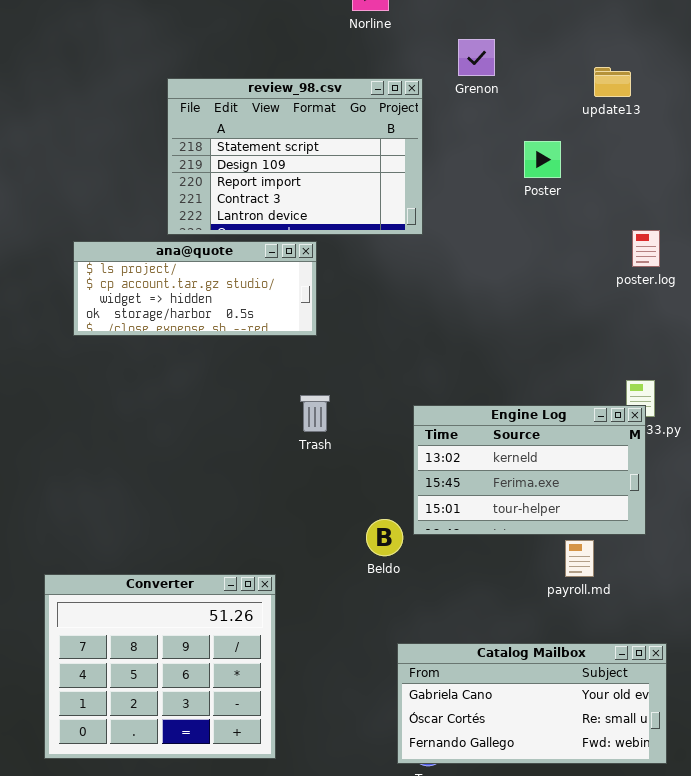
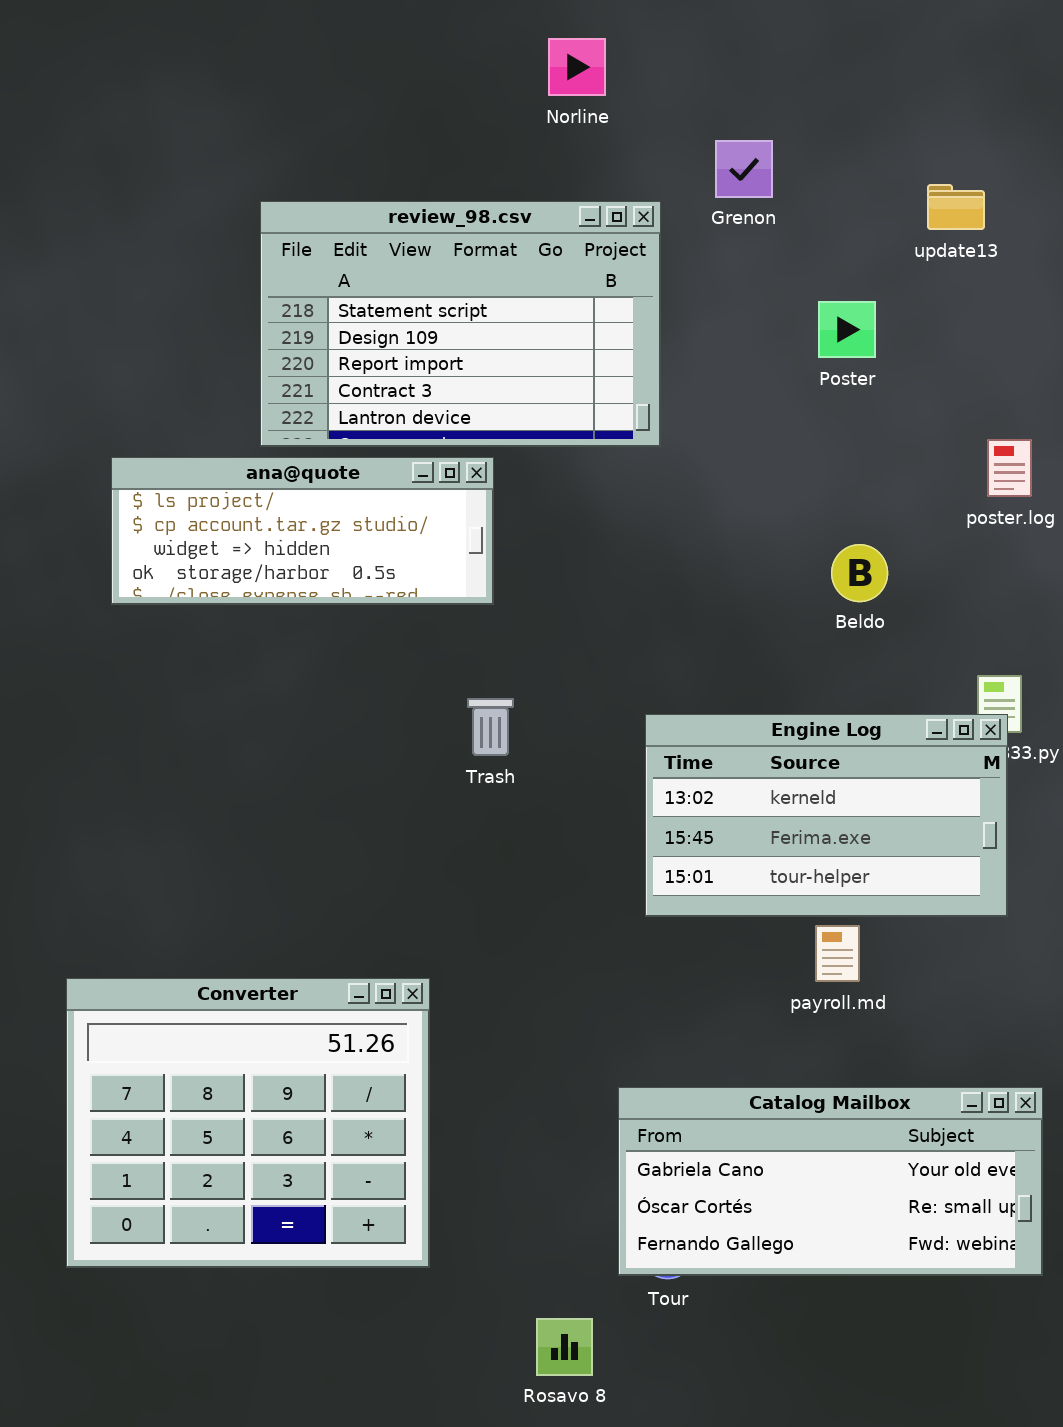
Beldo: [366,519,403,556] -> [831,544,888,602], moved
payroll.md: [565,540,594,577] -> [815,925,860,982], moved

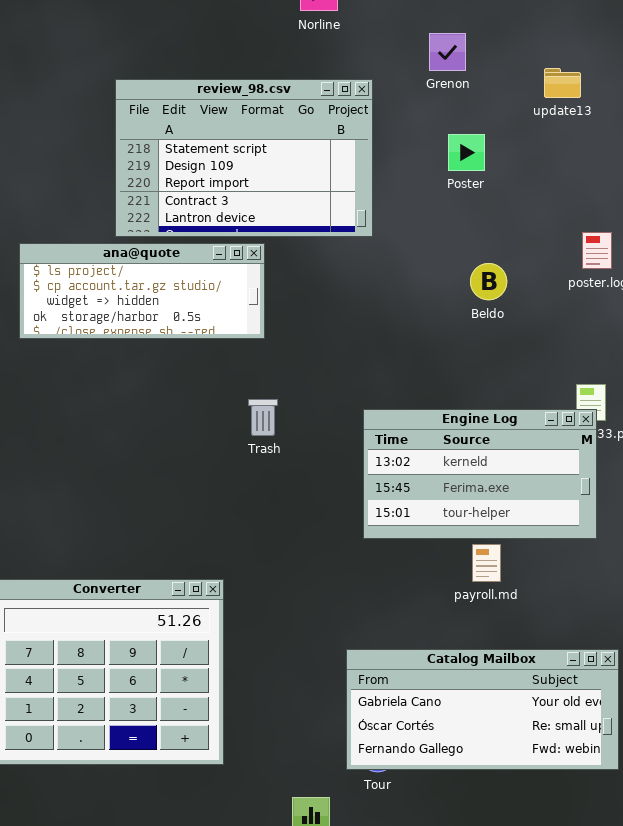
Grenon: [715,140,773,198] -> [429,33,466,71], moved
Poster: [818,301,876,358] -> [448,134,485,171], moved
Beldo: [831,544,888,602] -> [470,263,507,300], moved

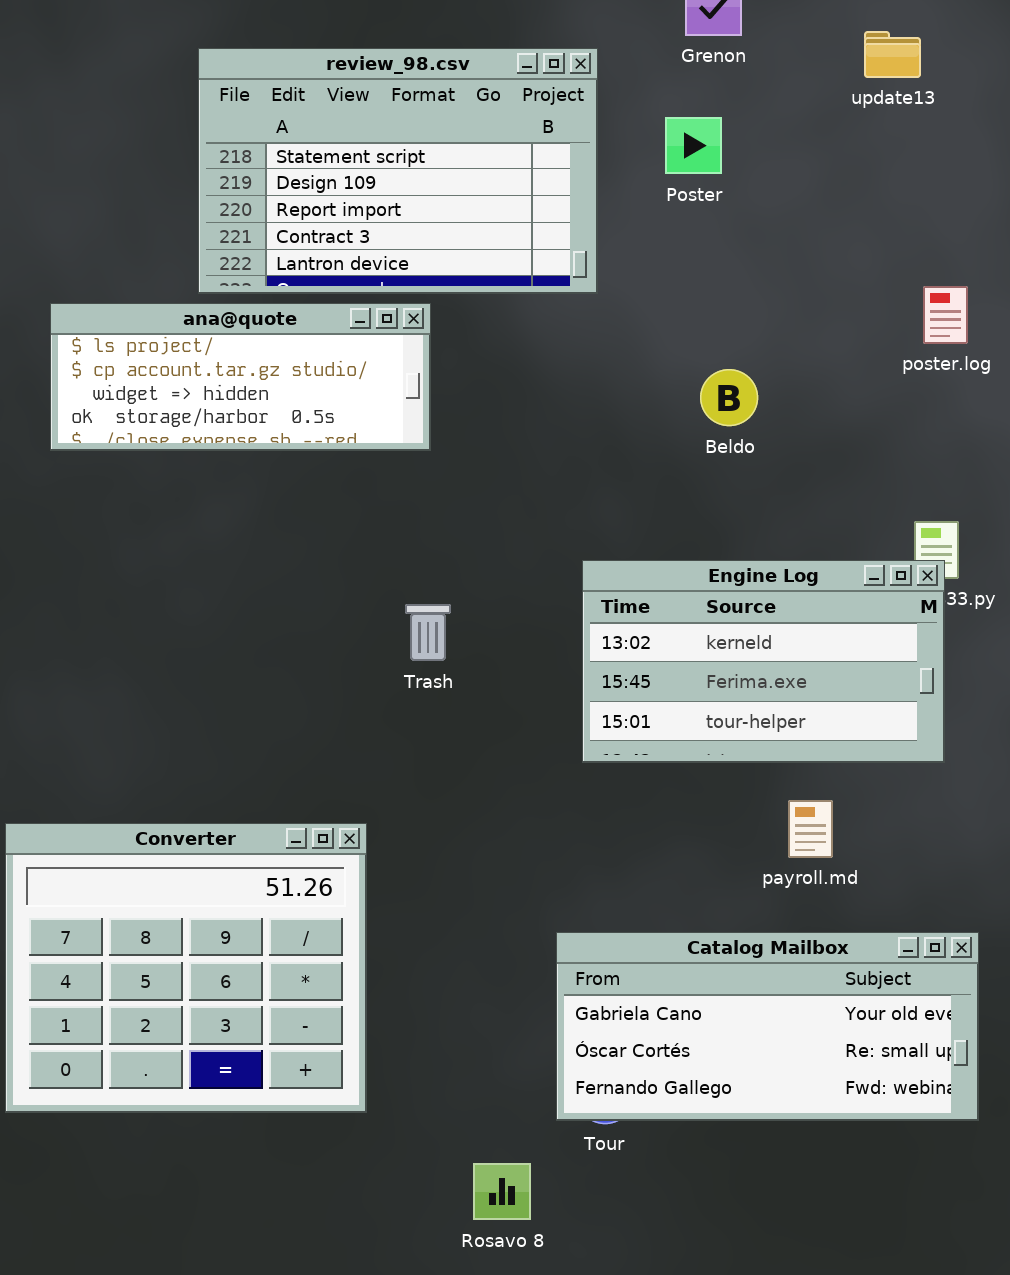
Poster: [448,134,485,171] -> [665,117,722,174], moved
Beldo: [470,263,507,300] -> [700,369,758,426], moved
Trash: [248,399,278,436] -> [405,604,451,661], moved
payroll.md: [472,544,501,582] -> [788,800,833,858], moved

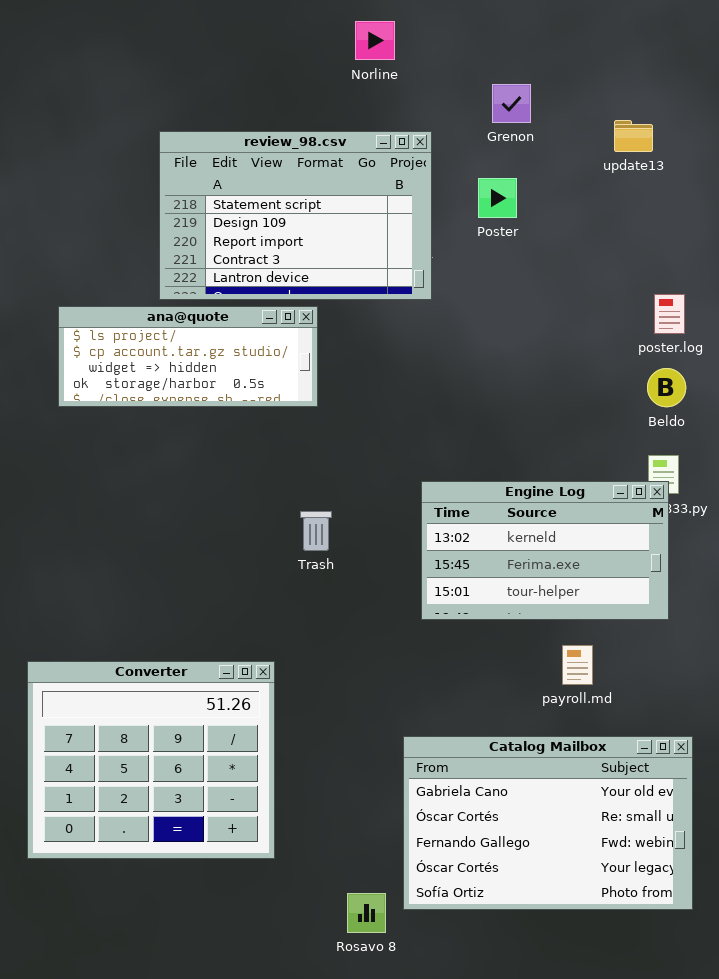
Beldo: [700,369,758,426] -> [647,368,686,407], moved
Catalog Mailbox: [556,932,979,1121] -> [403,736,693,910], resized

